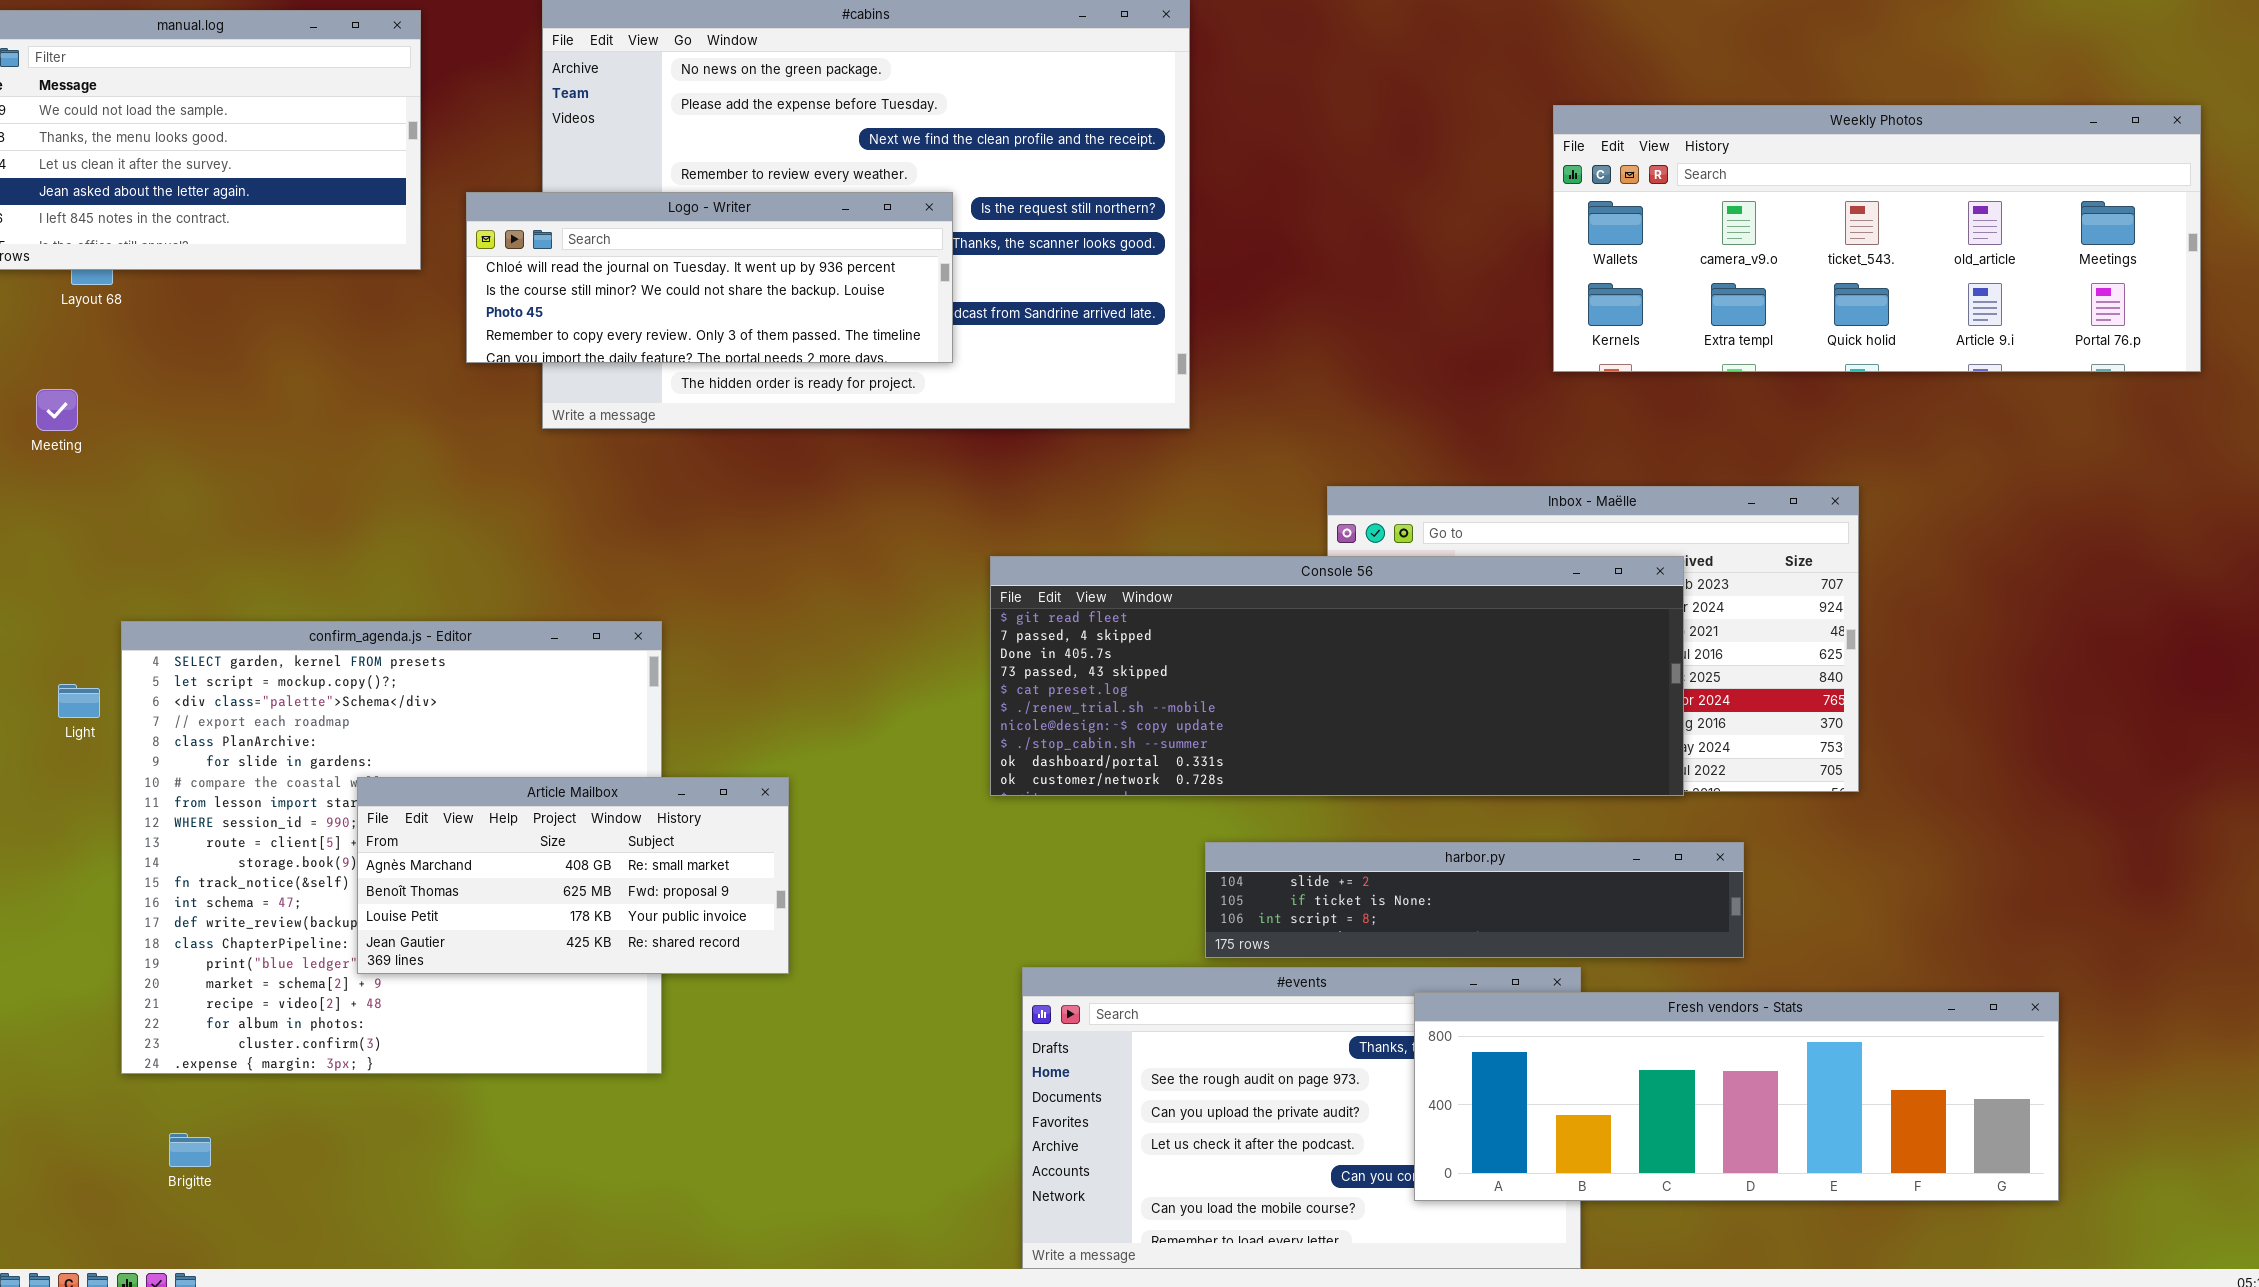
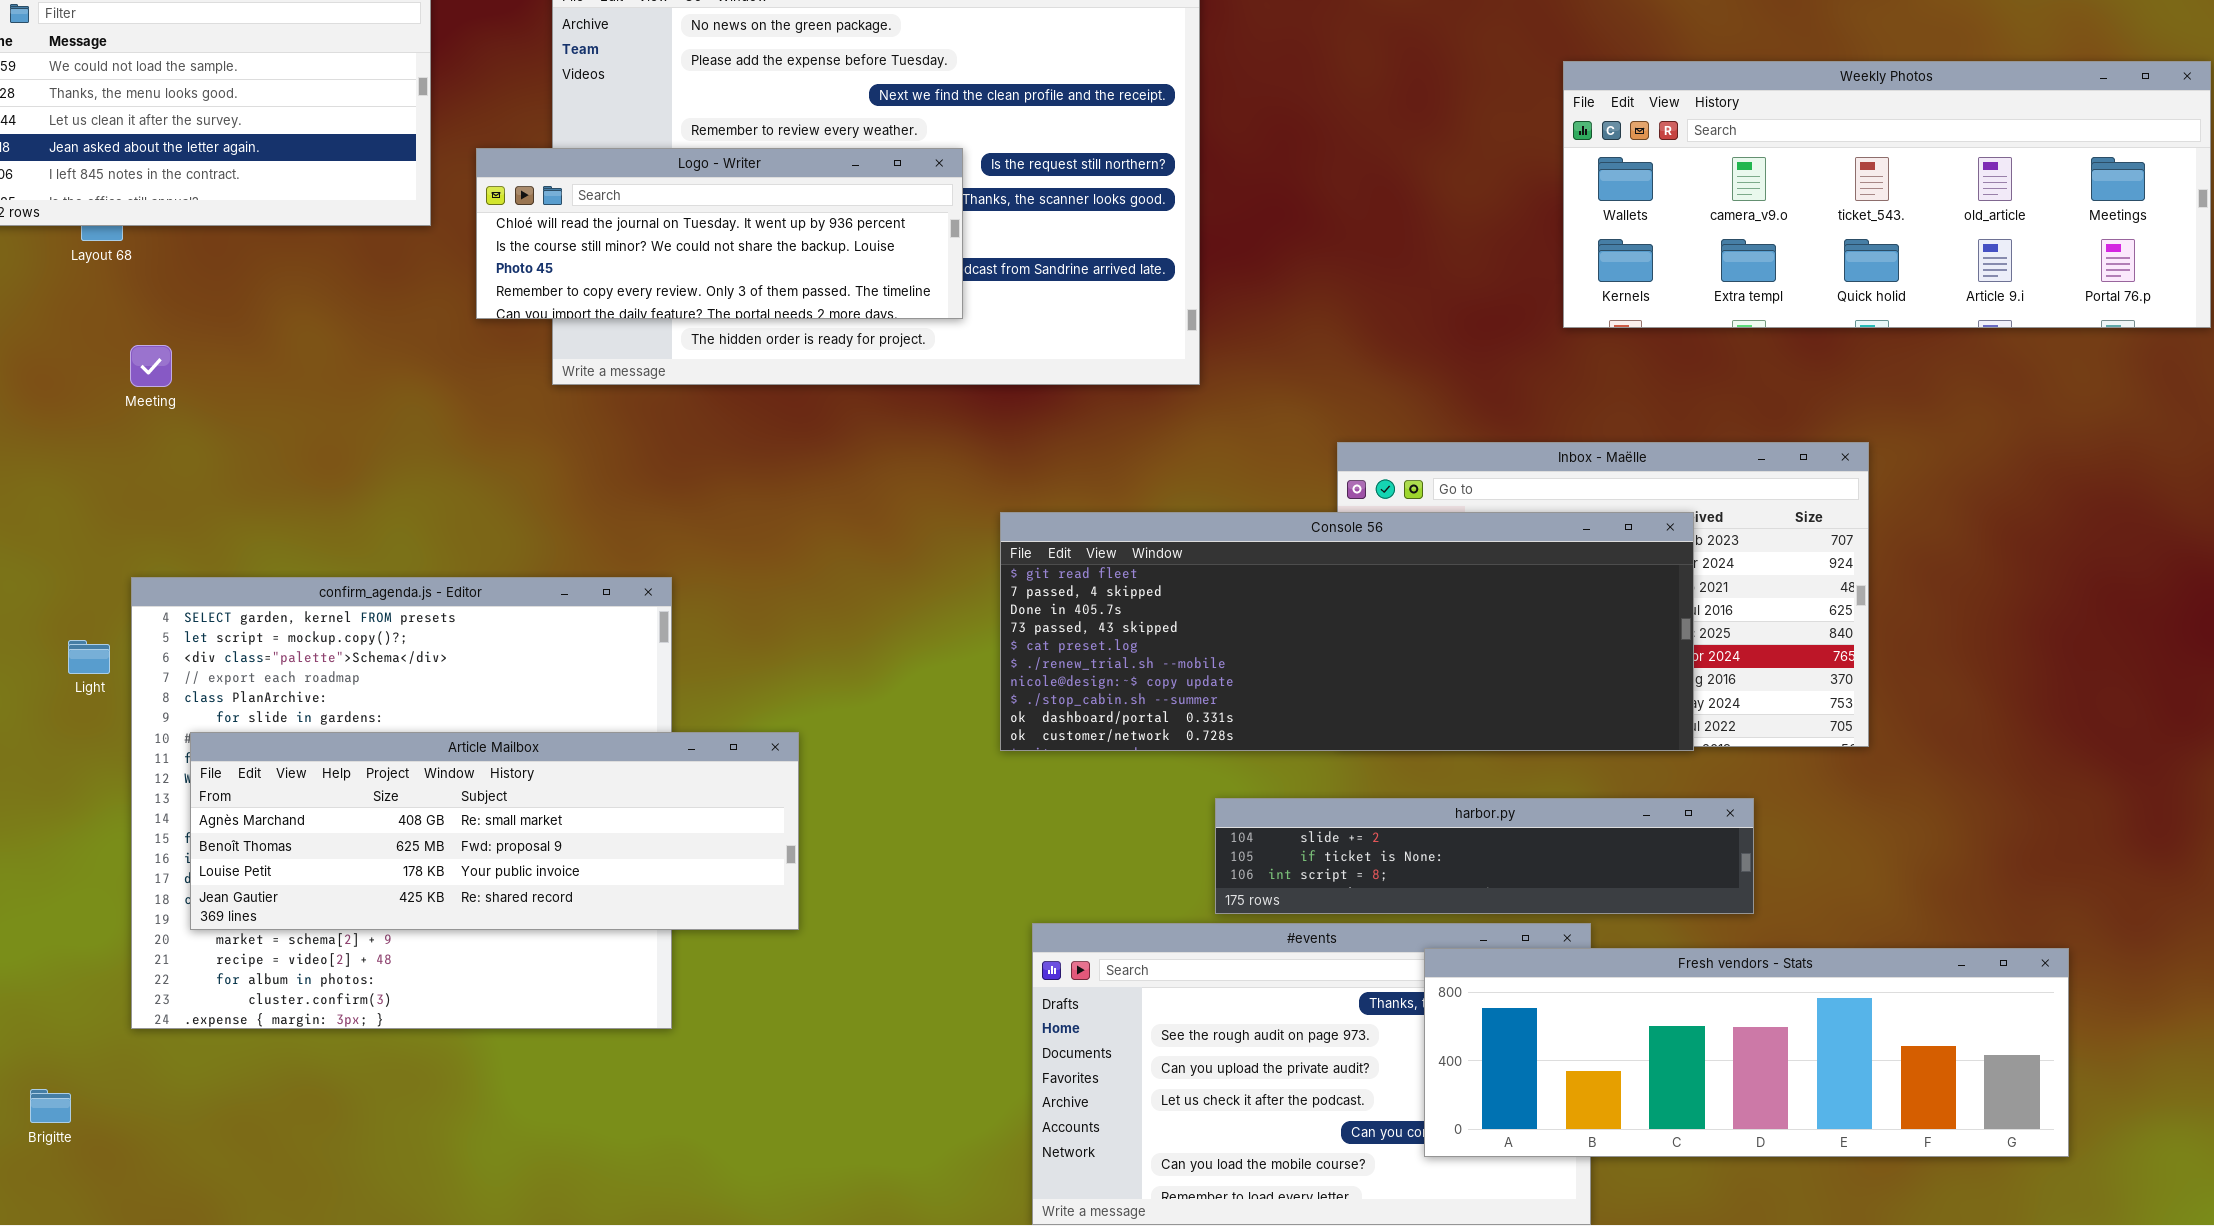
Meeting: [36,389,78,431] -> [130,345,172,387], moved
Article Mailbox: [357,777,789,974] -> [190,732,799,930], resized
Brigitte: [169,1133,211,1167] -> [30,1089,71,1123], moved

